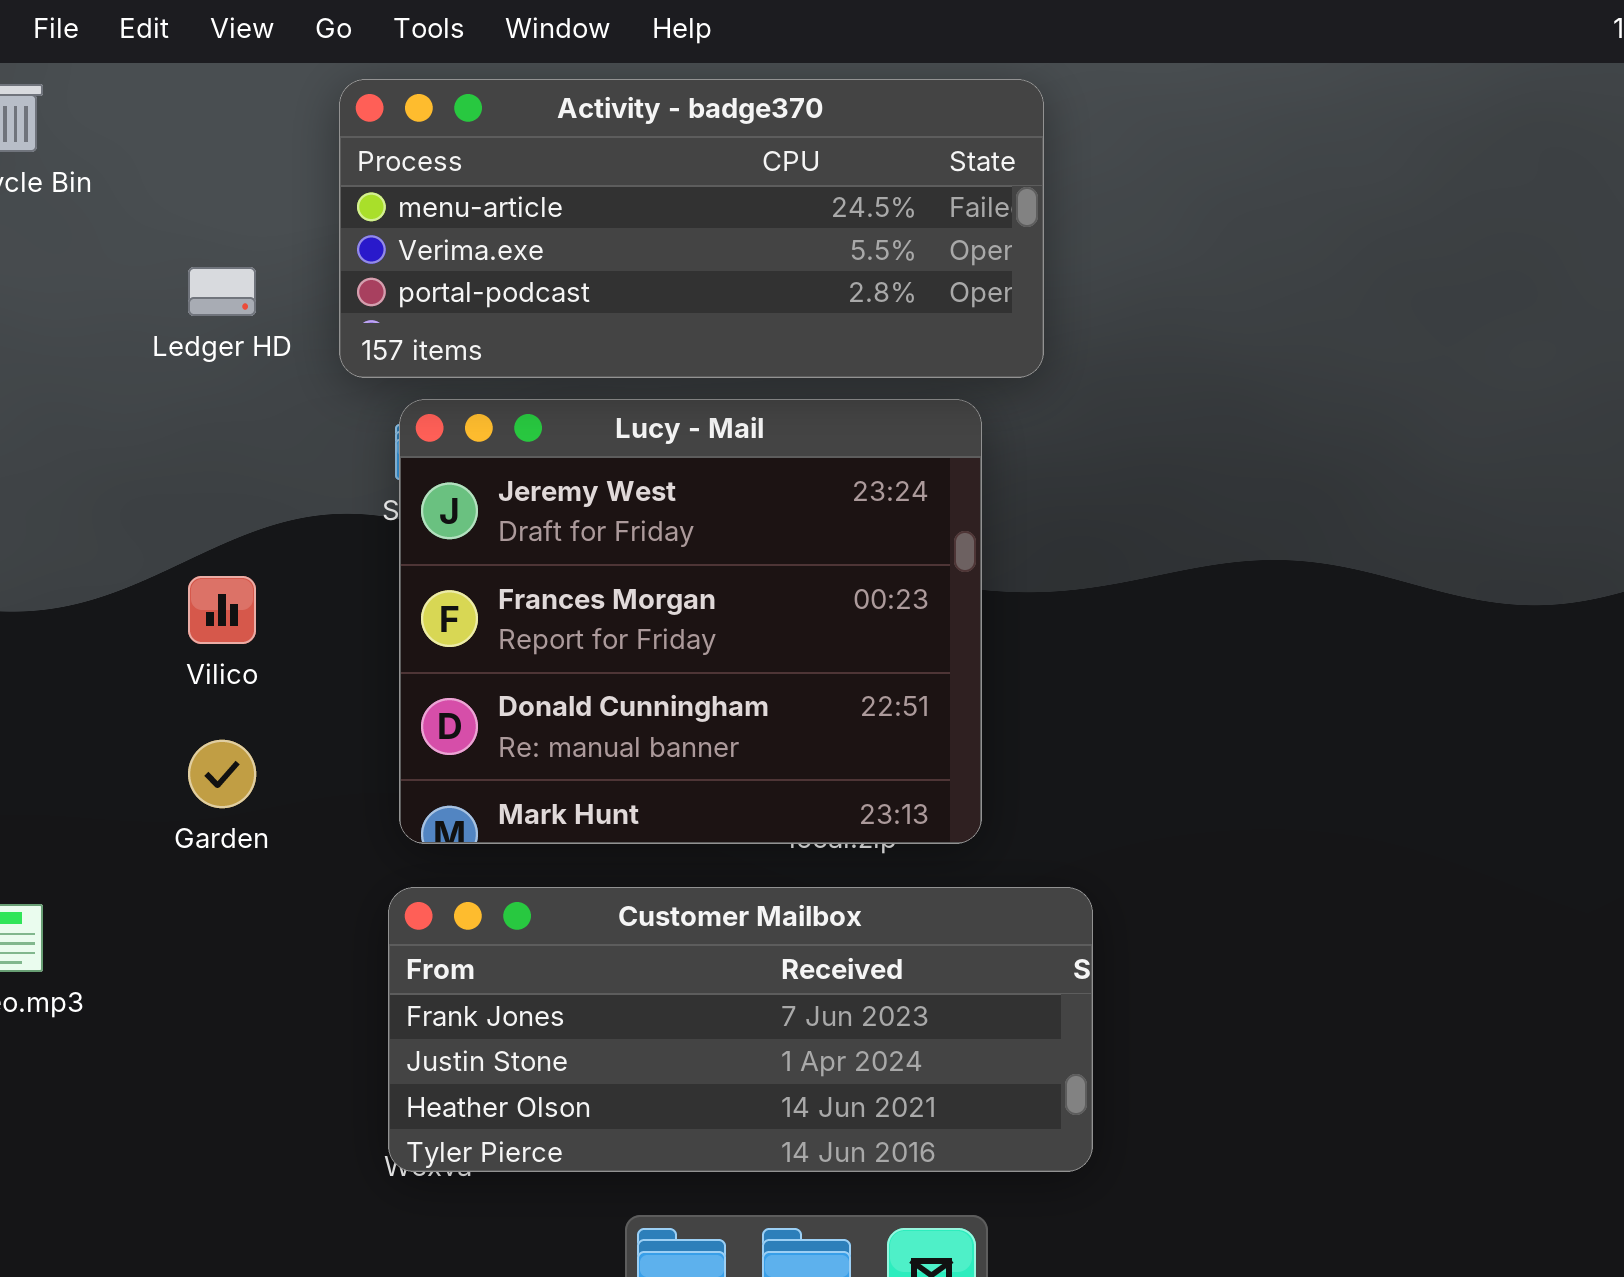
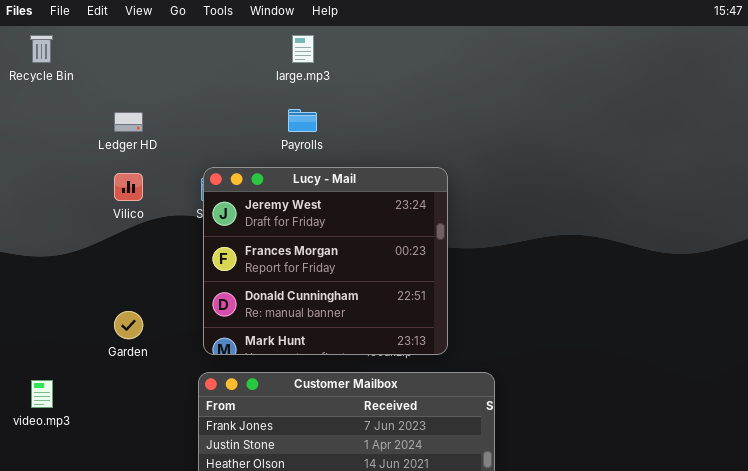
Activity - badge370: [339,79,1044,378] -> none, closed
Vilico: [188,576,256,644] -> [114,173,143,201], moved

